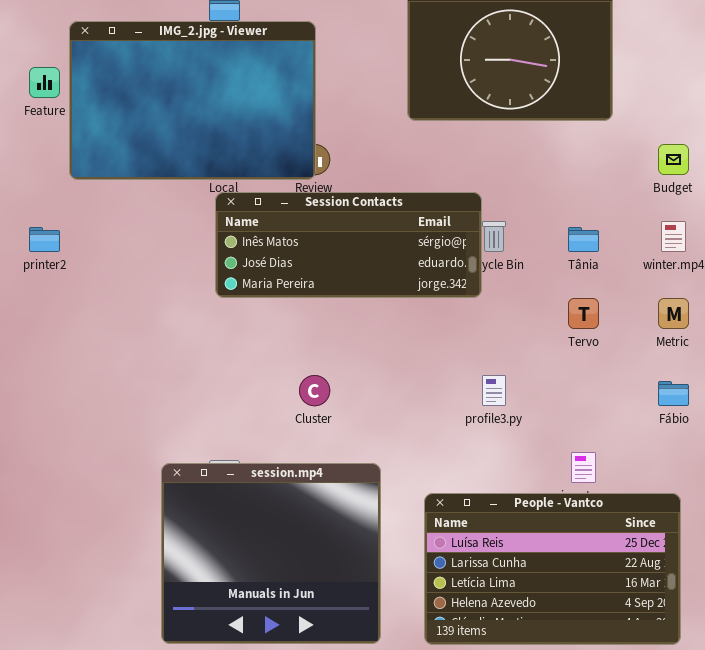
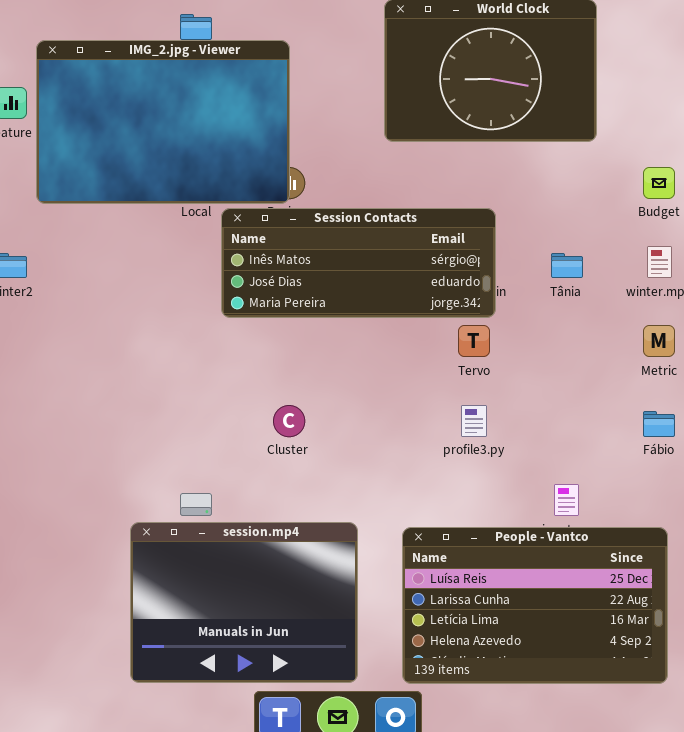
Session Contacts: [215,192,482,298] -> [221,208,496,318], moved
Tervo: [568,298,599,329] -> [458,325,490,357], moved
session.mp4: [161,463,381,644] -> [130,522,358,683], resized

